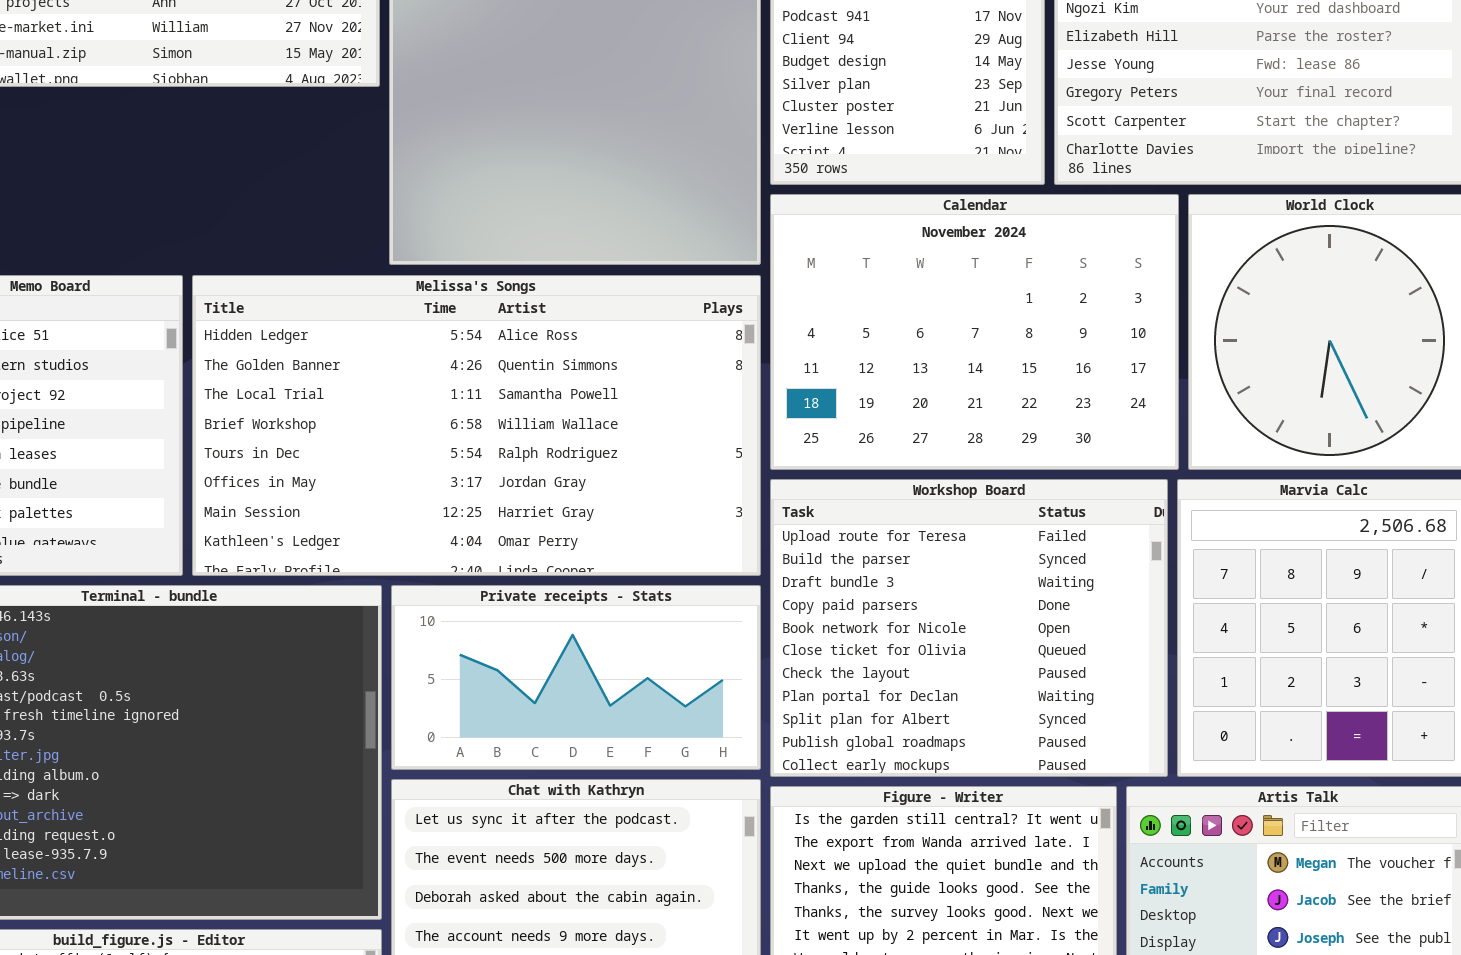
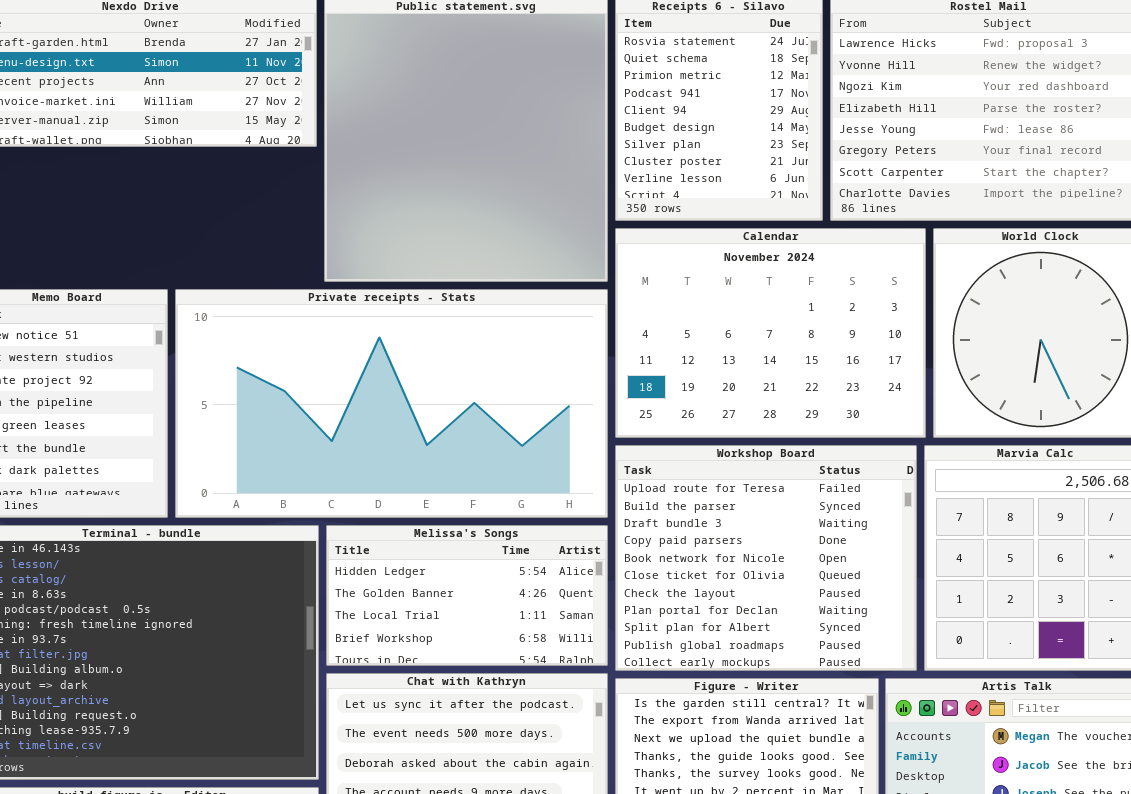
Melissa's Songs: [192,275,761,576] -> [326,525,608,666], moved, resized
Private receipts - Stats: [391,585,761,770] -> [175,289,608,518], moved, resized

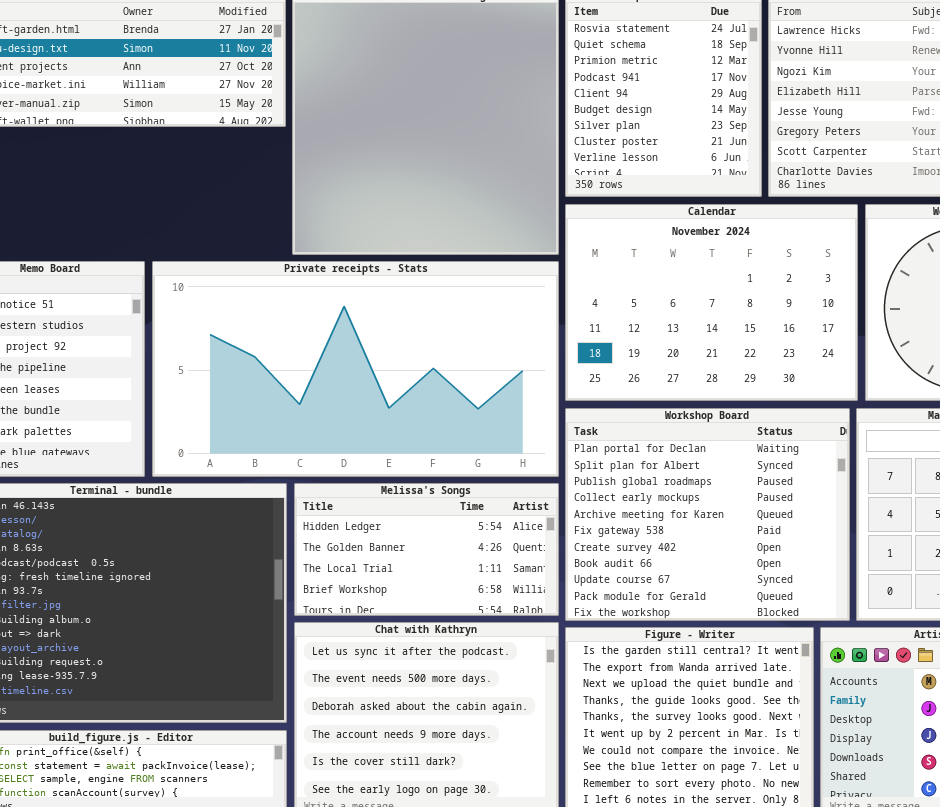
Workshop Board: [615,445,917,671] -> [565,408,850,621], scrolled down 7 rows

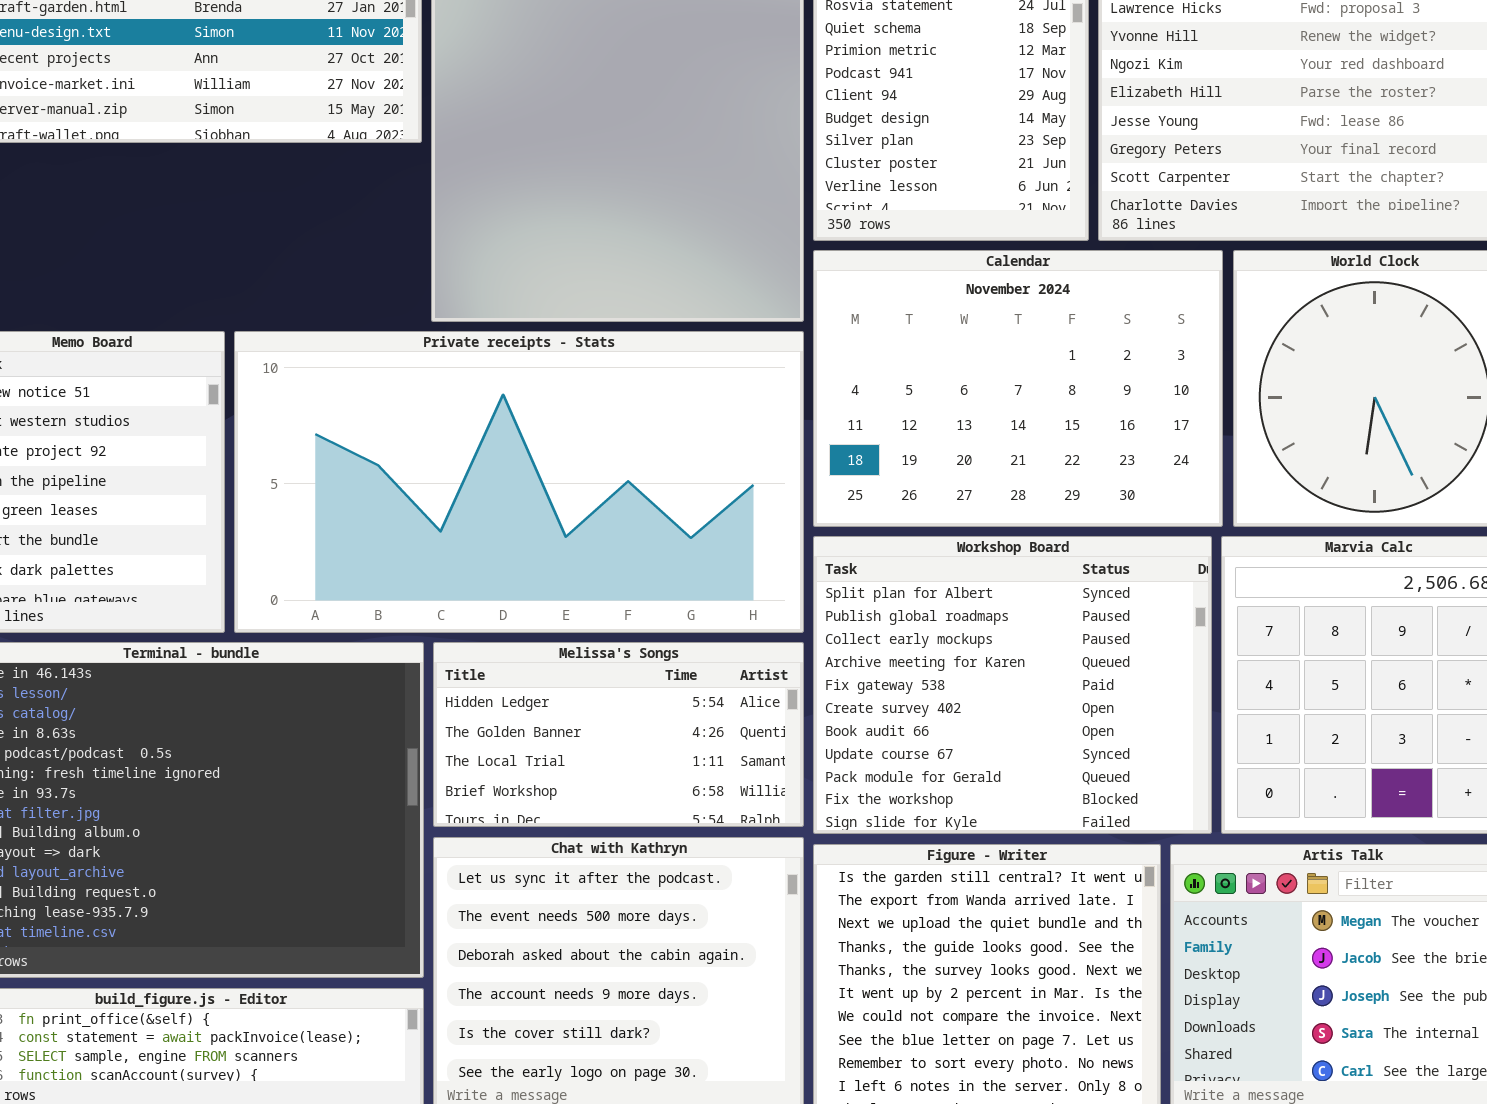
Workshop Board: [565,408,850,621] -> [813,536,1212,834], scrolled down 1 row

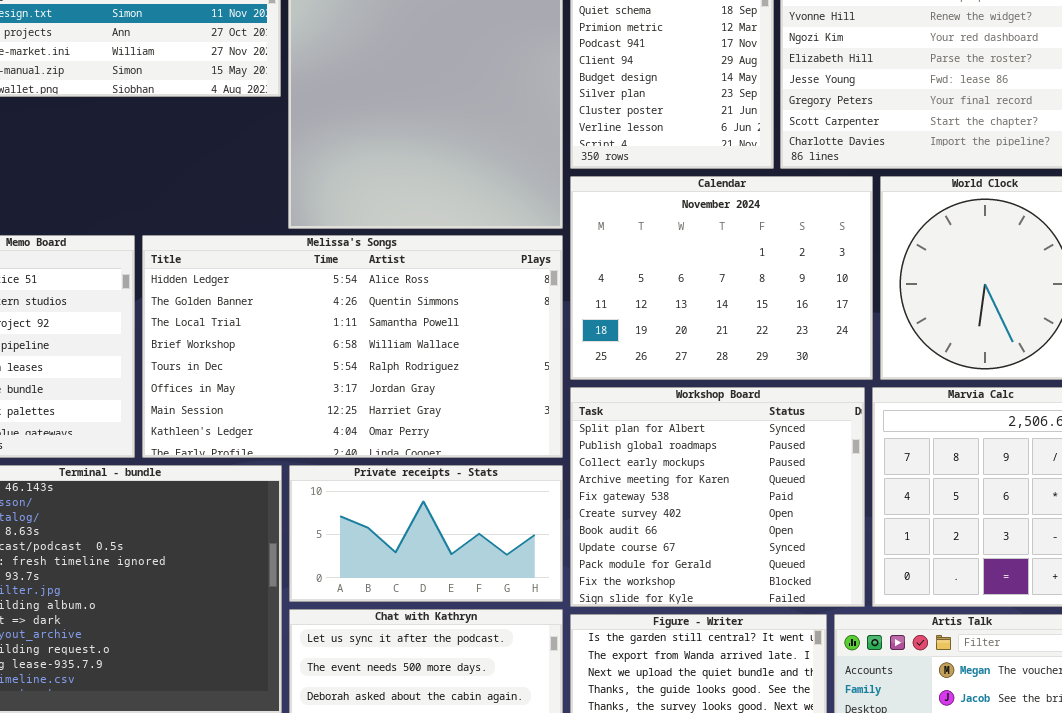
Private receipts - Stats: [234,331,804,633] -> [289,465,563,602], moved, resized
Melissa's Songs: [433,642,804,827] -> [142,235,563,458], moved, resized

